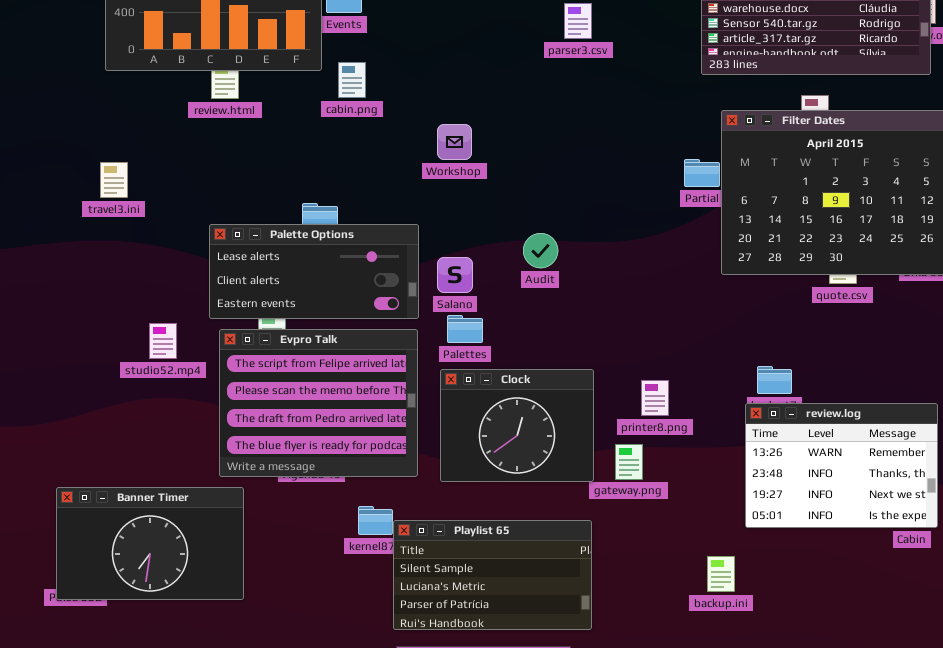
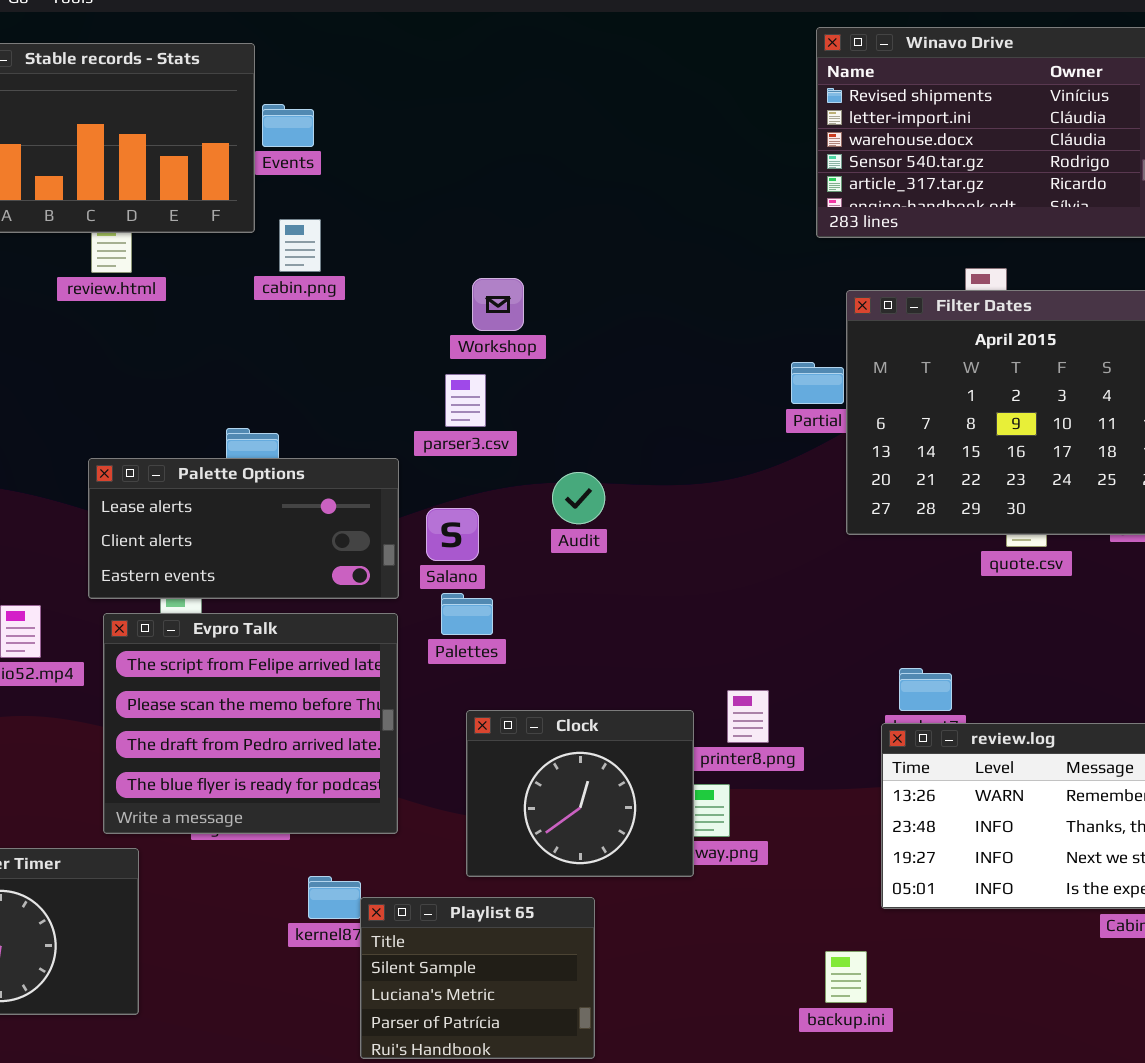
parser3.csv: [564,3,592,39] -> [445,374,486,427], moved
Workshop: [437,124,472,160] -> [472,278,524,331], moved
Clock: [440,369,594,482] -> [466,710,694,877], moved
Playlist 65: [393,520,592,630] -> [360,897,595,1059], resized

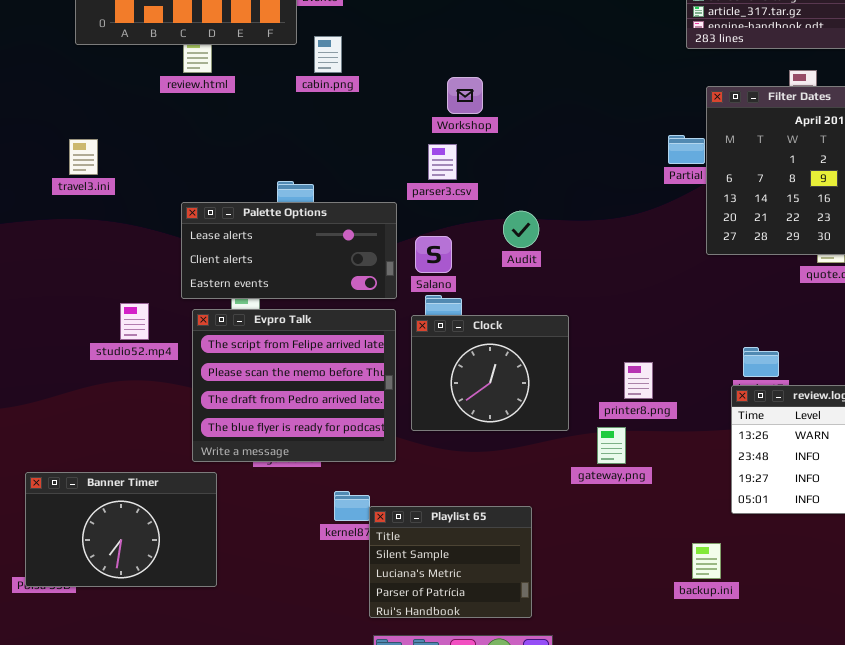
Clock: [466,710,694,877] -> [411,315,569,431], moved

